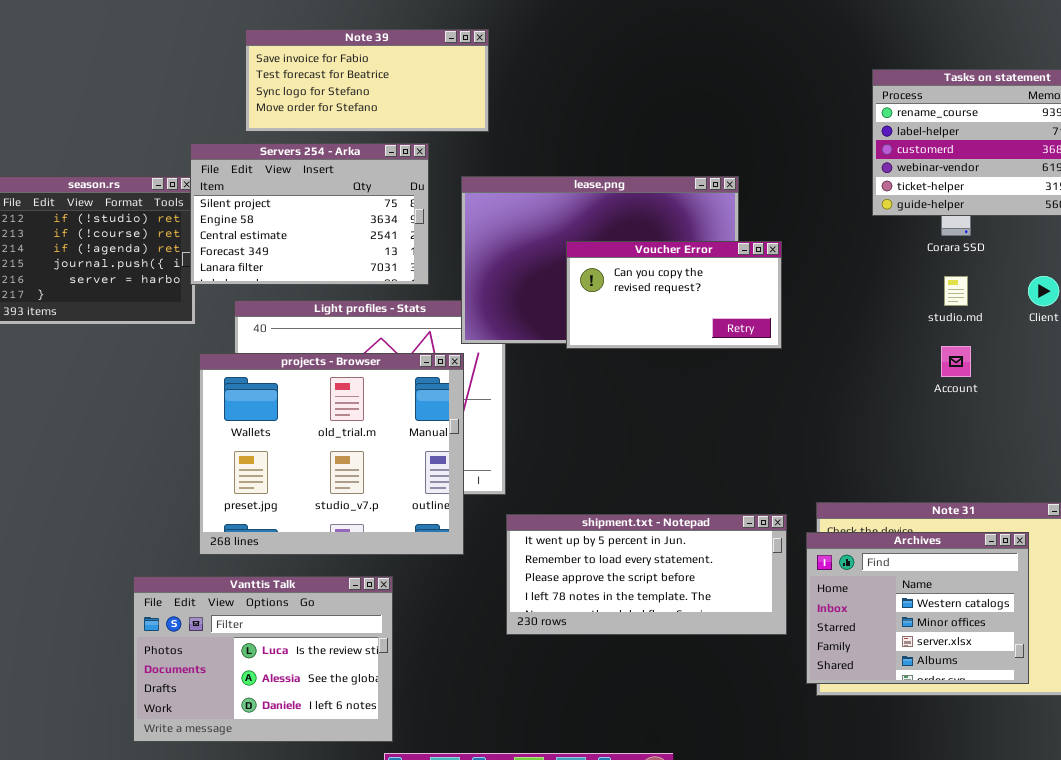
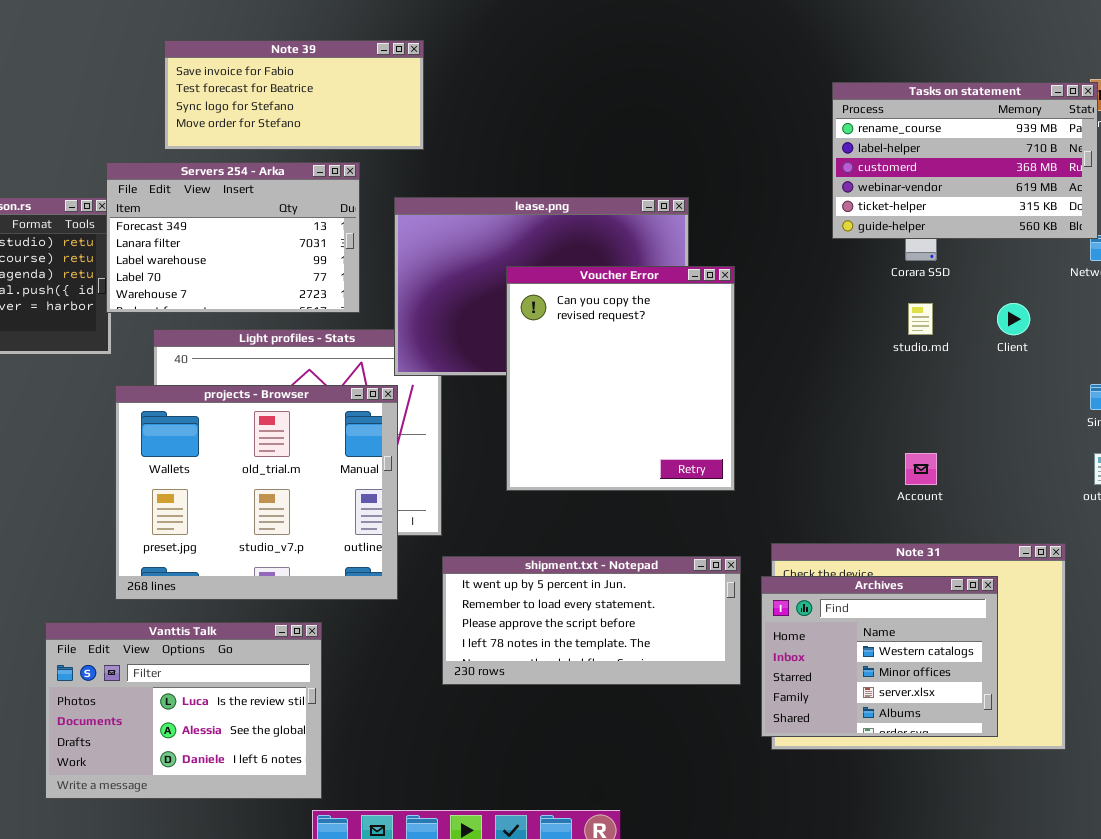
Servers 254 - Arka: [190,143,429,285] -> [106,162,360,313], scrolled down 3 rows
Voucher Error: [566,241,782,349] -> [506,266,735,491], resized
Account: [941,346,971,377] -> [905,453,937,485], moved

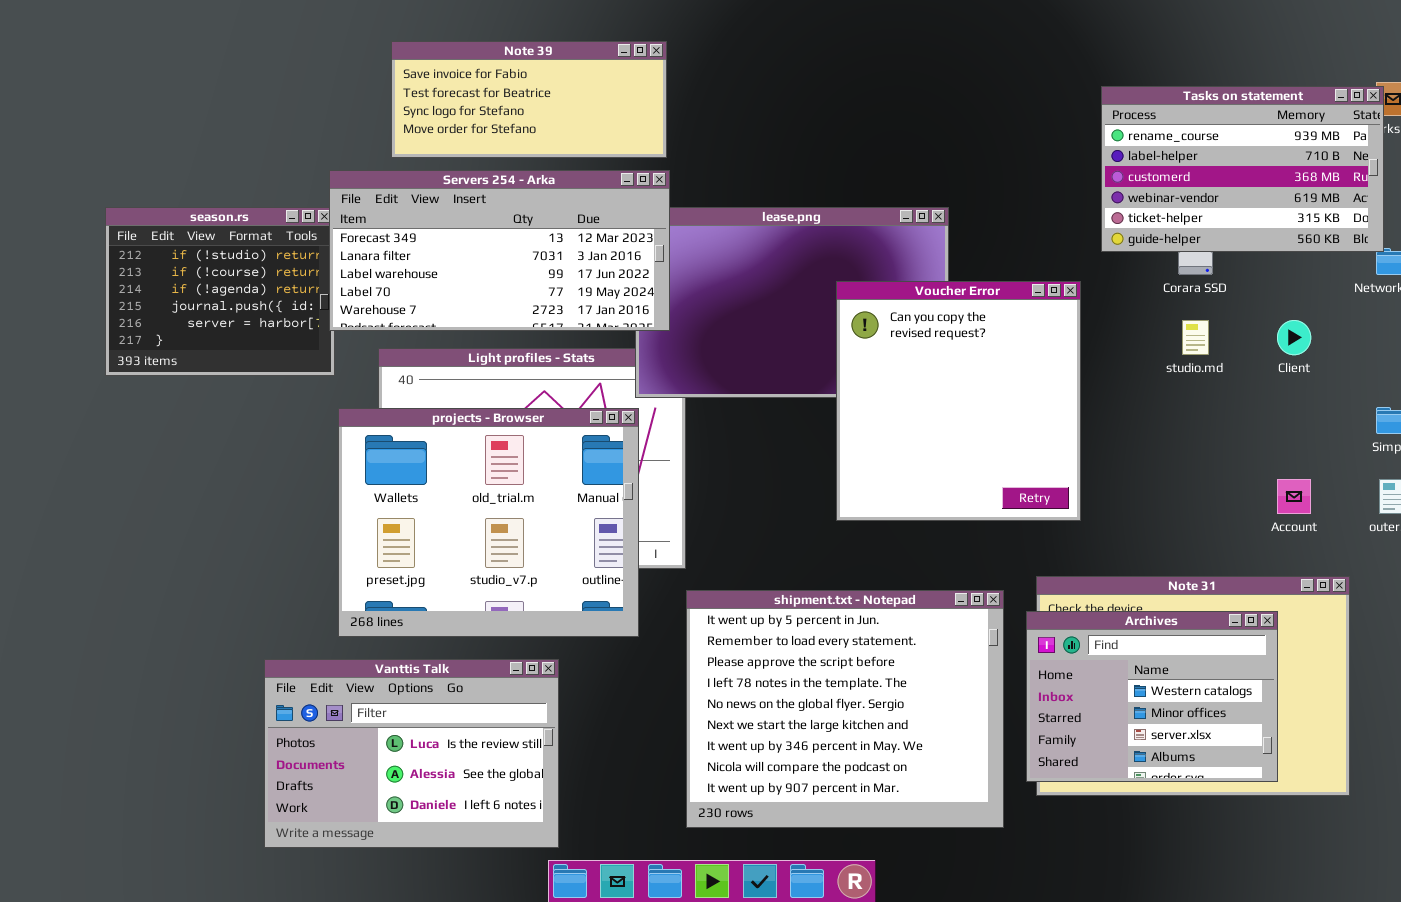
Servers 254 - Arka: [106,162,360,313] -> [329,170,670,331], resized
Voucher Error: [506,266,735,491] -> [836,281,1081,521], moved
Account: [905,453,937,485] -> [1277,479,1311,514], moved
shipment.txt - Notepad: [442,556,741,685] -> [686,590,1004,828], resized

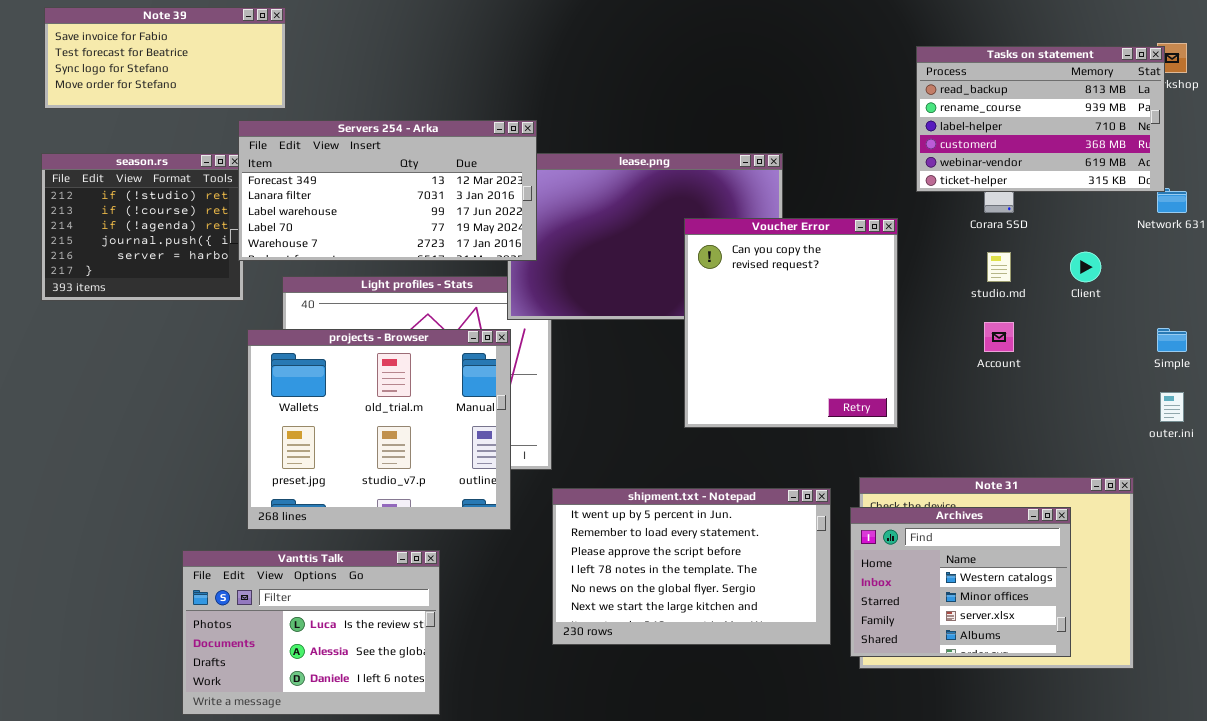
Note 39: [391,41,667,158] -> [44,7,286,109], moved
Tasks on statement: [1101,86,1384,252] -> [916,46,1165,192], scrolled up 1 row
Account: [1277,479,1311,514] -> [984,322,1014,352], moved
shipment.txt - Notepad: [686,590,1004,828] -> [552,488,831,645], resized

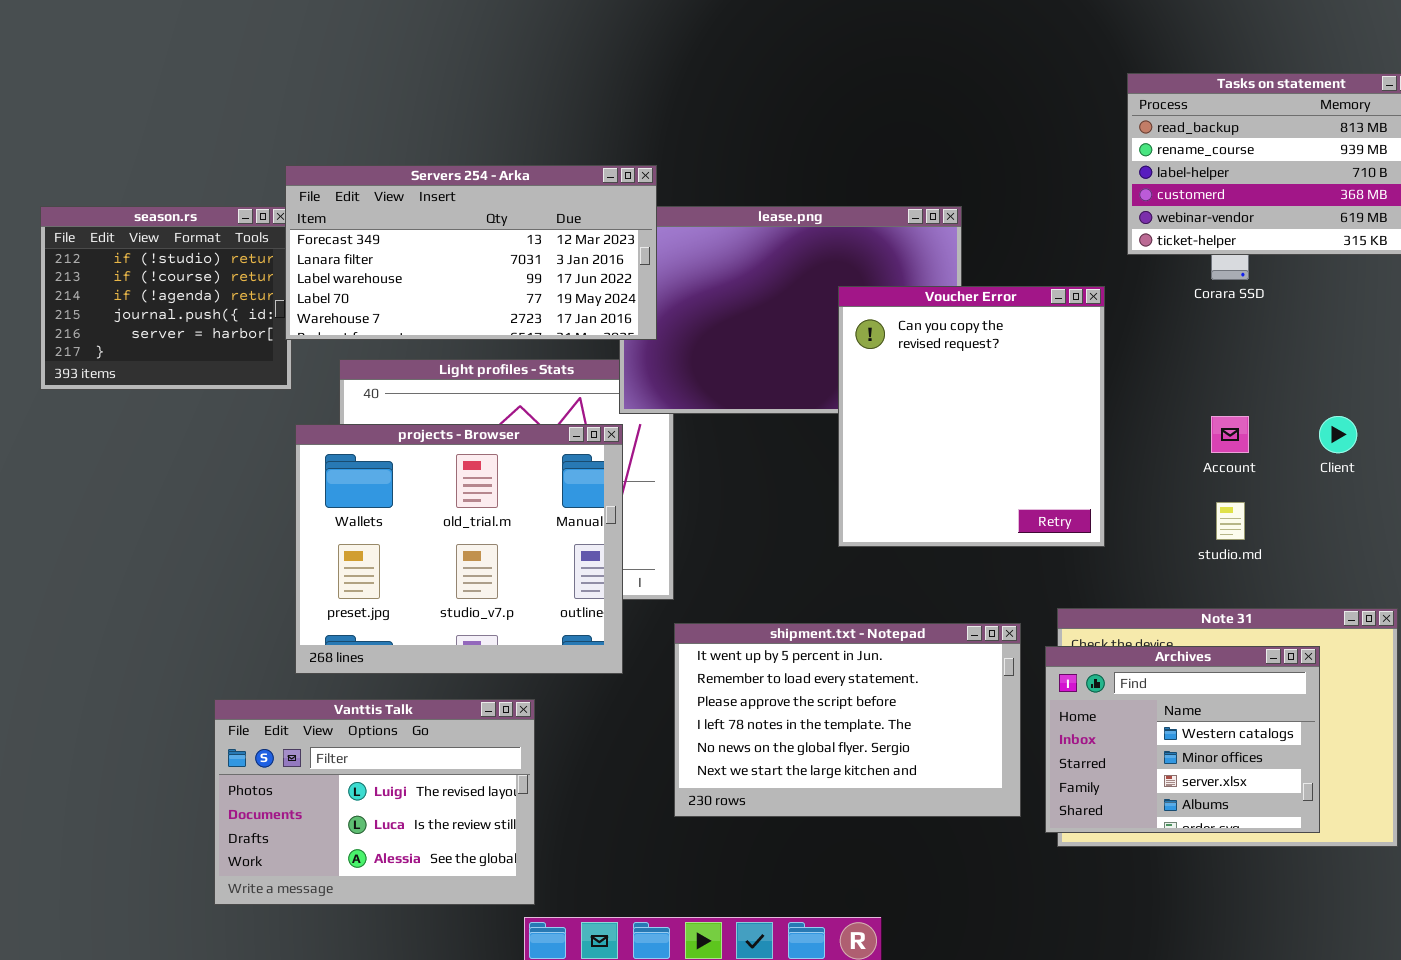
Note 39: [44,7,286,109] -> none, closed
studio.md: [987,252,1011,282] -> [1216,502,1245,540], moved
Client: [1070,252,1101,282] -> [1319,416,1357,453], moved
Vanttis Talk: [182,550,440,715] -> [214,699,535,905], scrolled up 1 row

